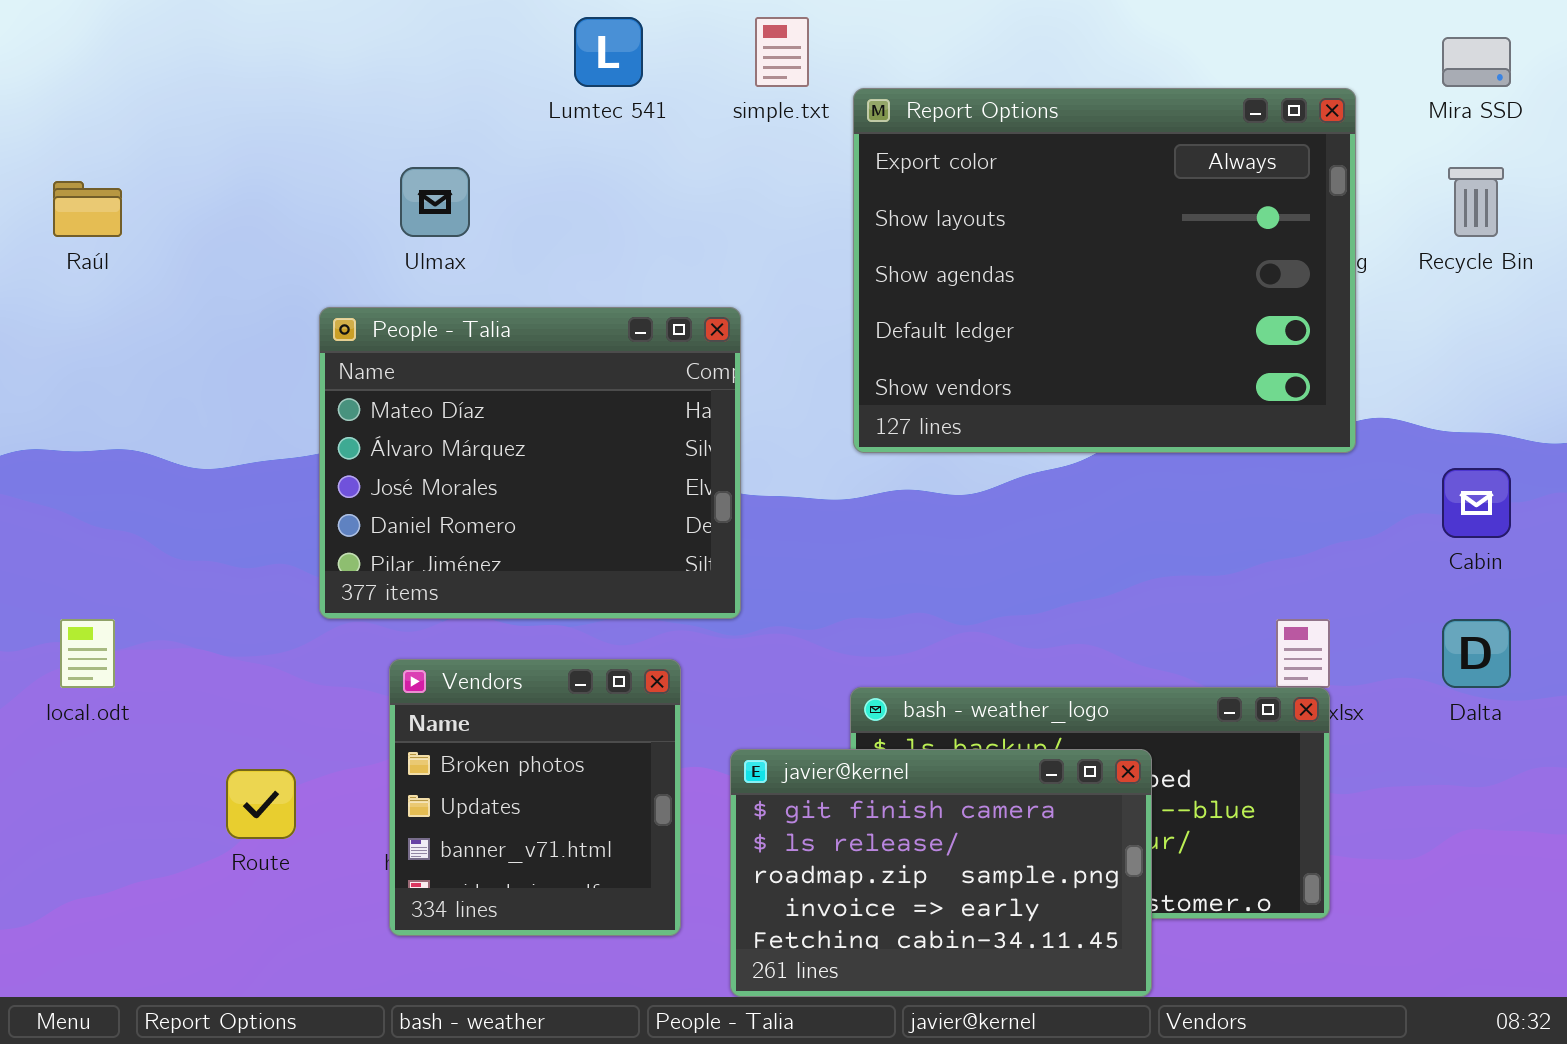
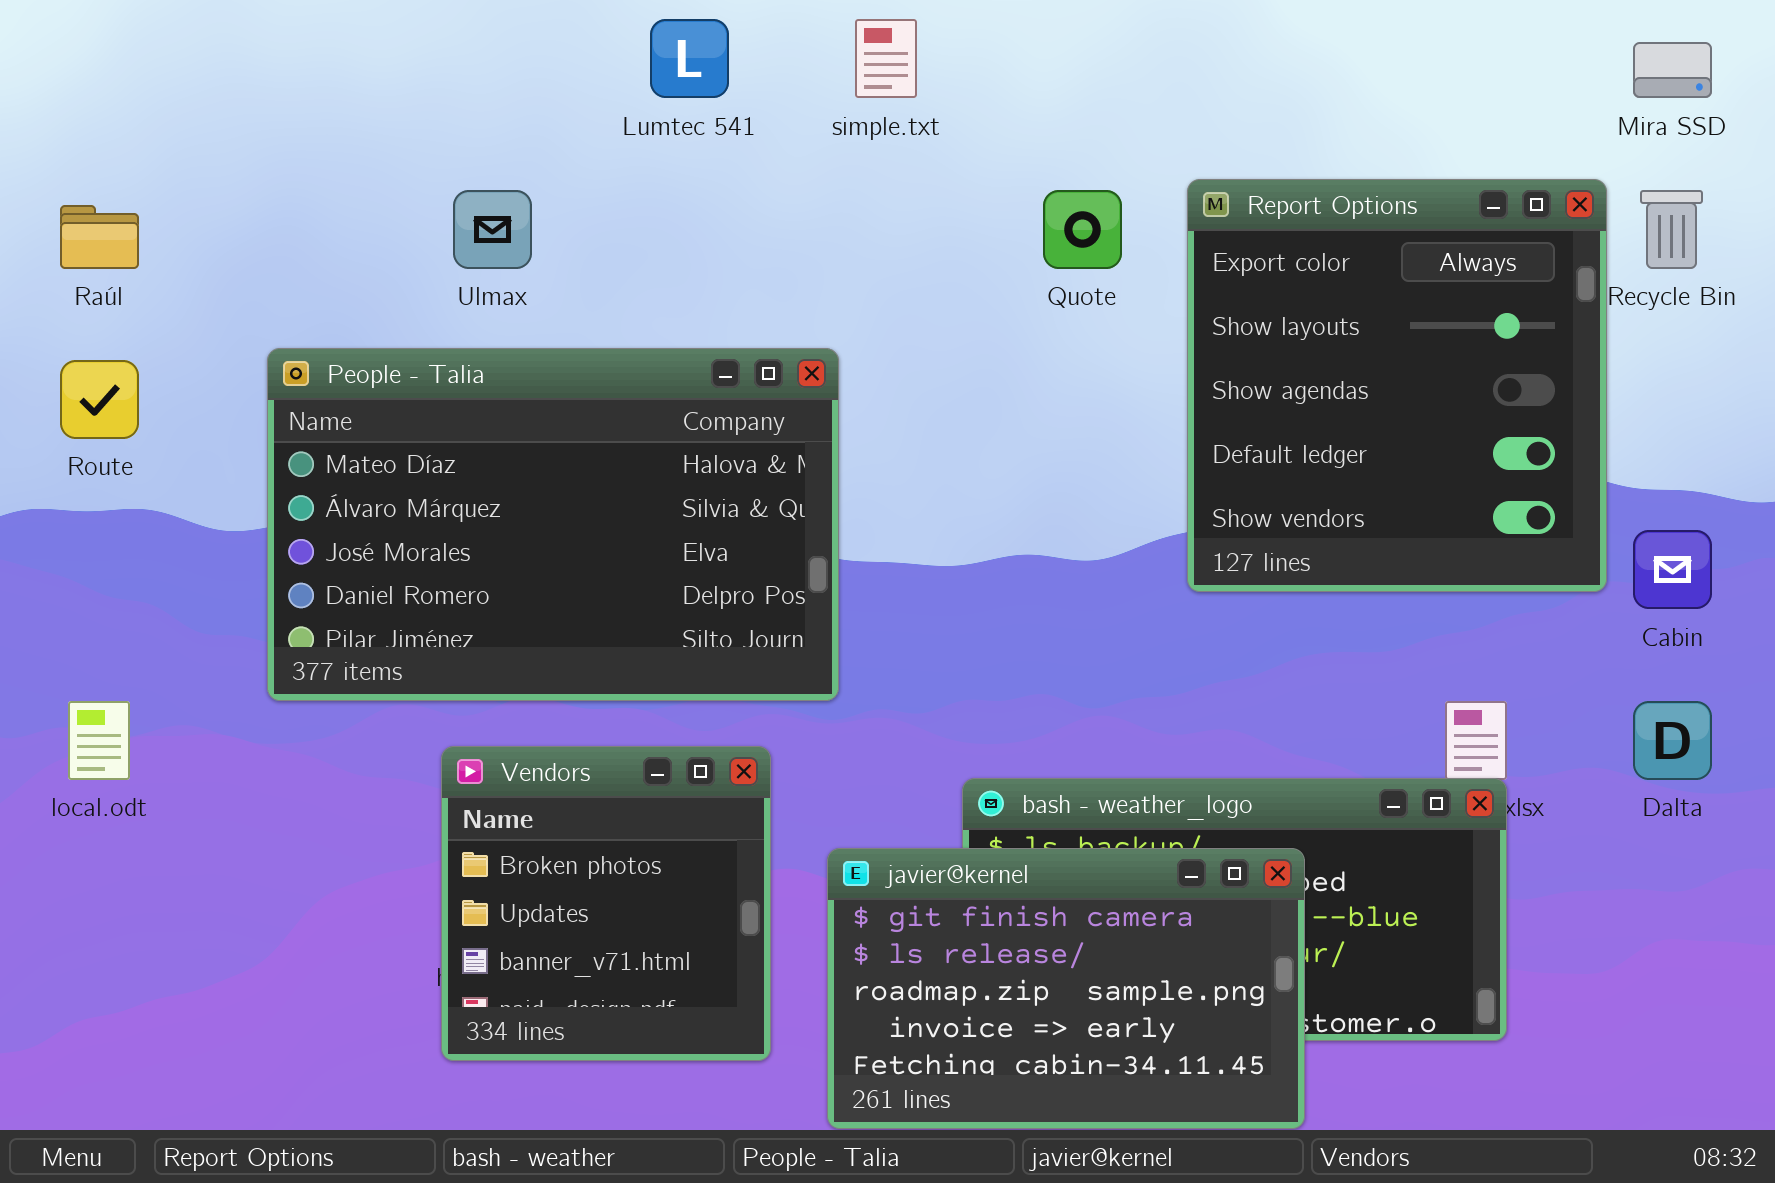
Report Options: [853,88,1356,453] -> [1187,179,1607,592], moved, resized
People - Talia: [319,307,741,619] -> [267,348,839,701], resized
Route: [226,769,296,839] -> [60,360,139,439], moved

